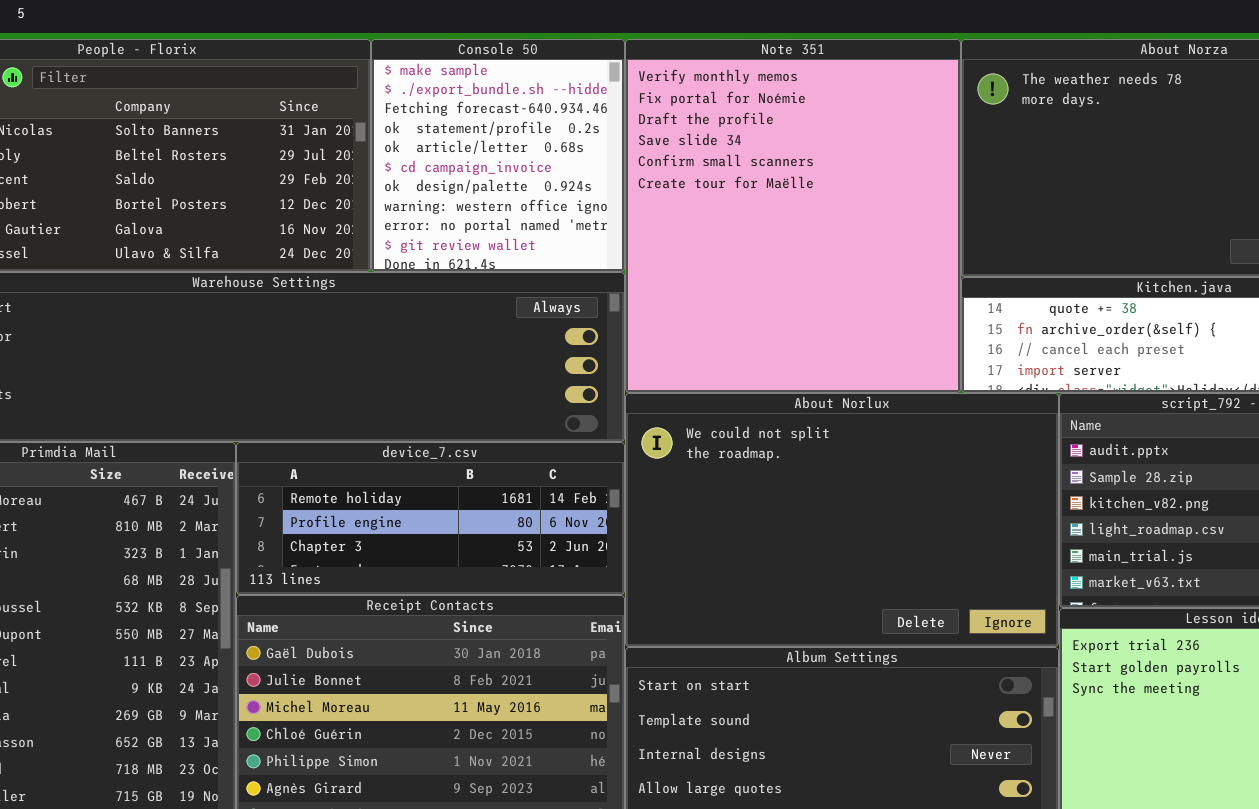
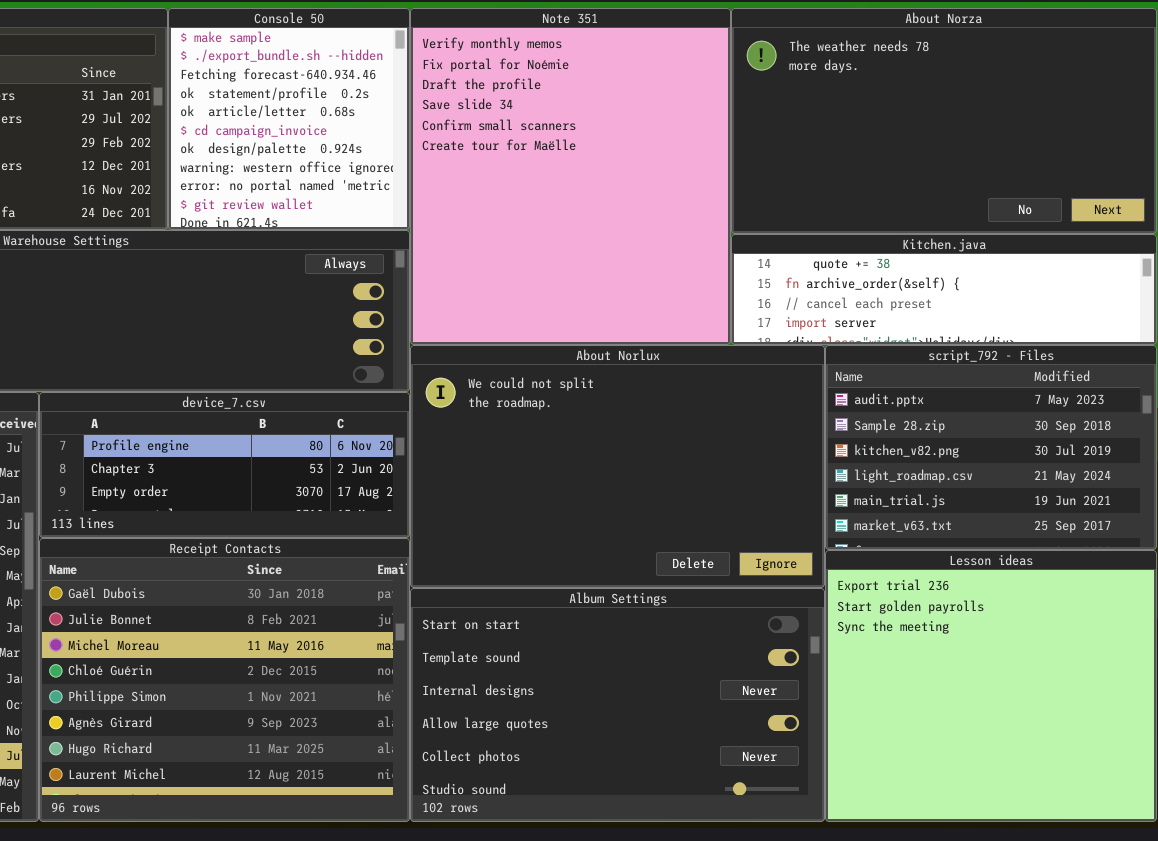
device_7.csv: [236,442,625,595] -> [39,392,410,538], scrolled down 1 row

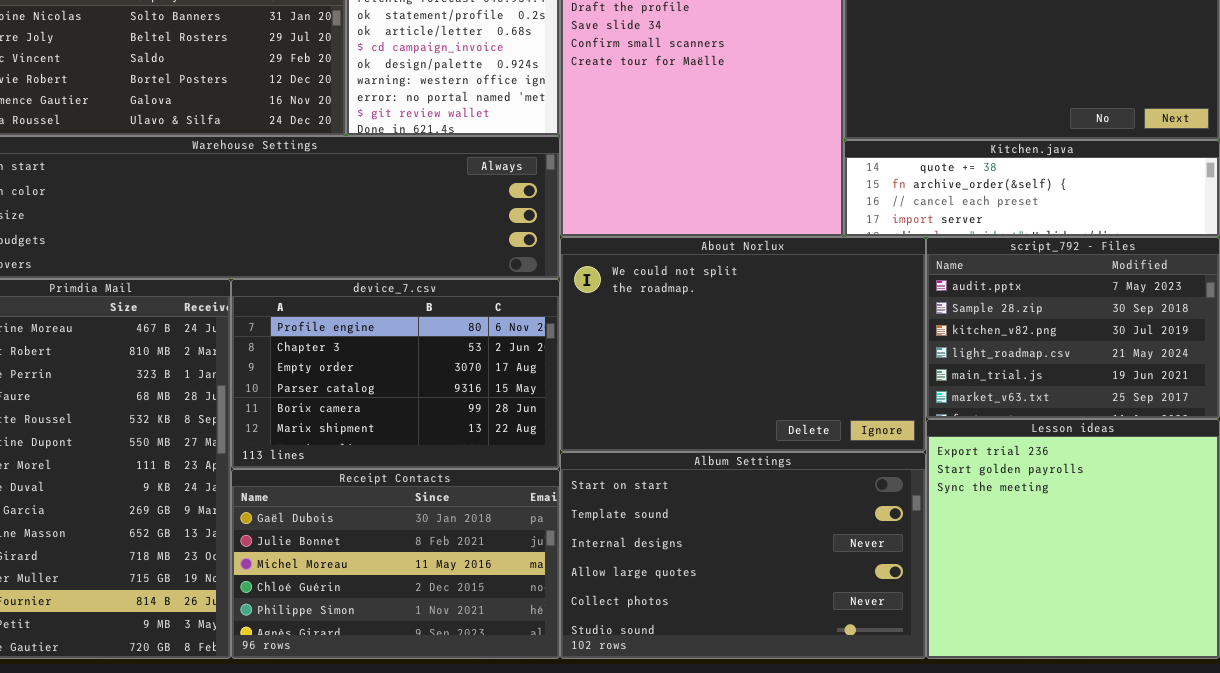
device_7.csv: [39,392,410,538] -> [231,279,560,469], resized
Receipt Contacts: [39,538,410,822] -> [231,469,560,659], resized

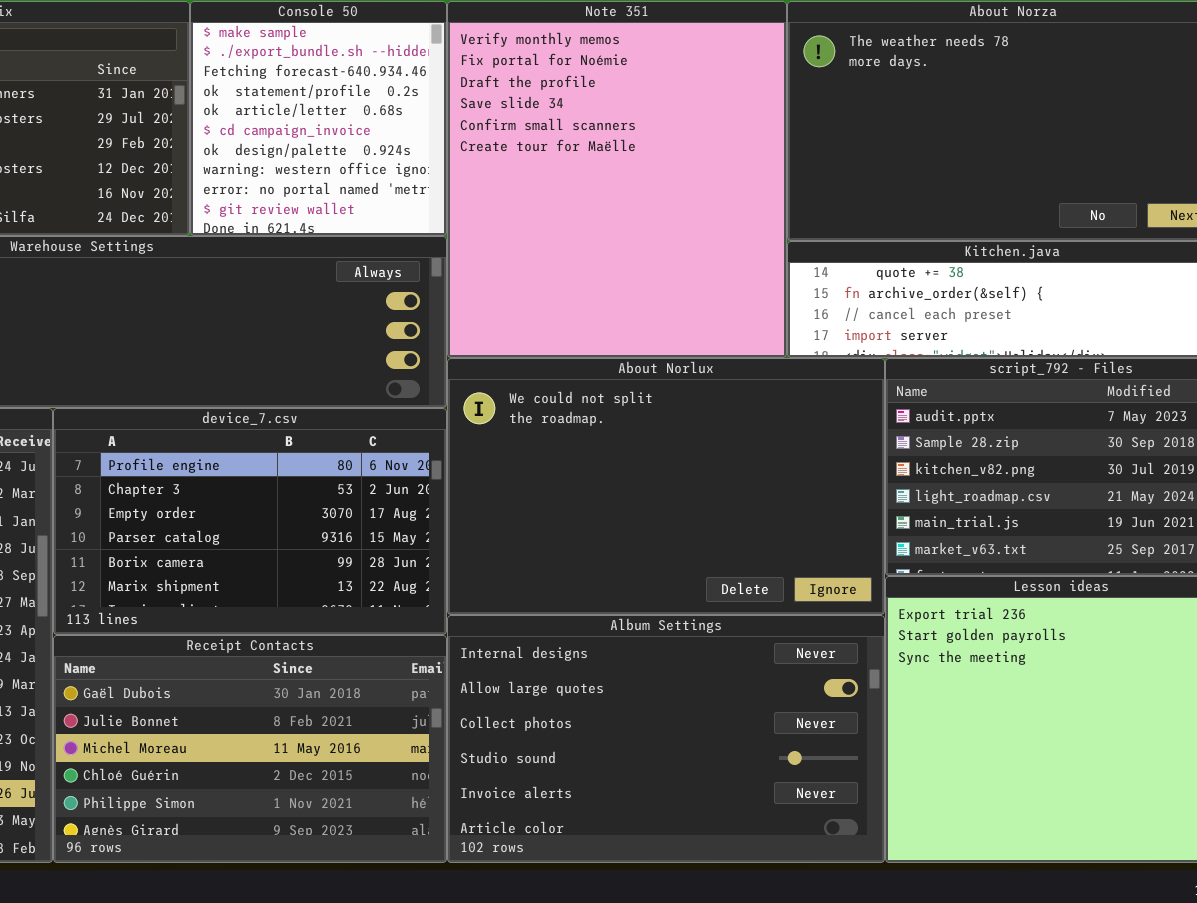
Album Settings: [560,452,926,659] -> [447,615,885,863], scrolled down 2 rows

